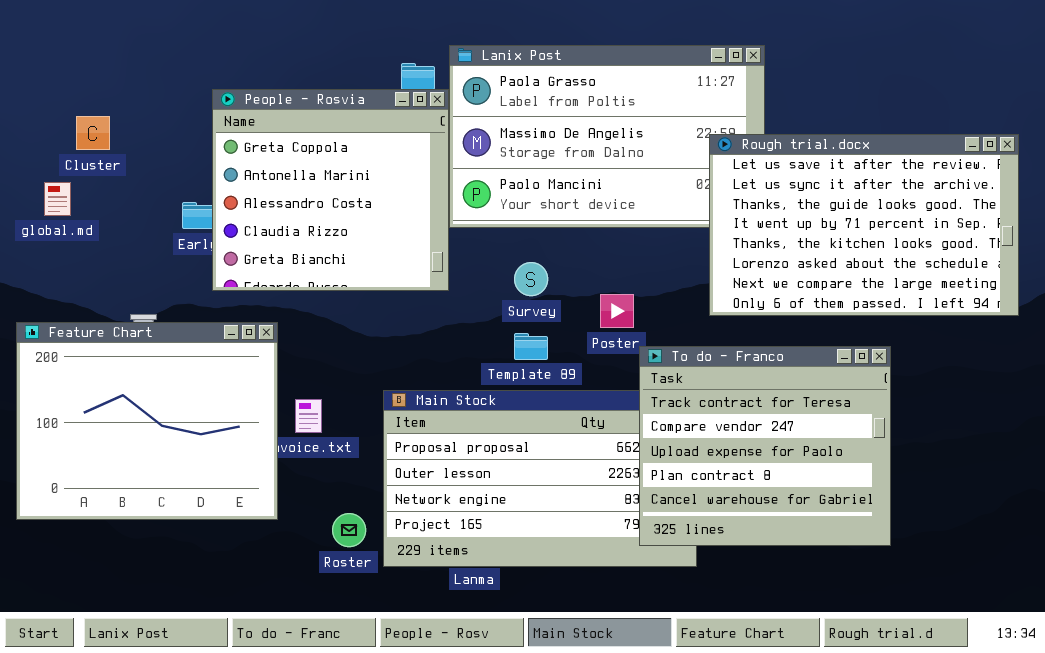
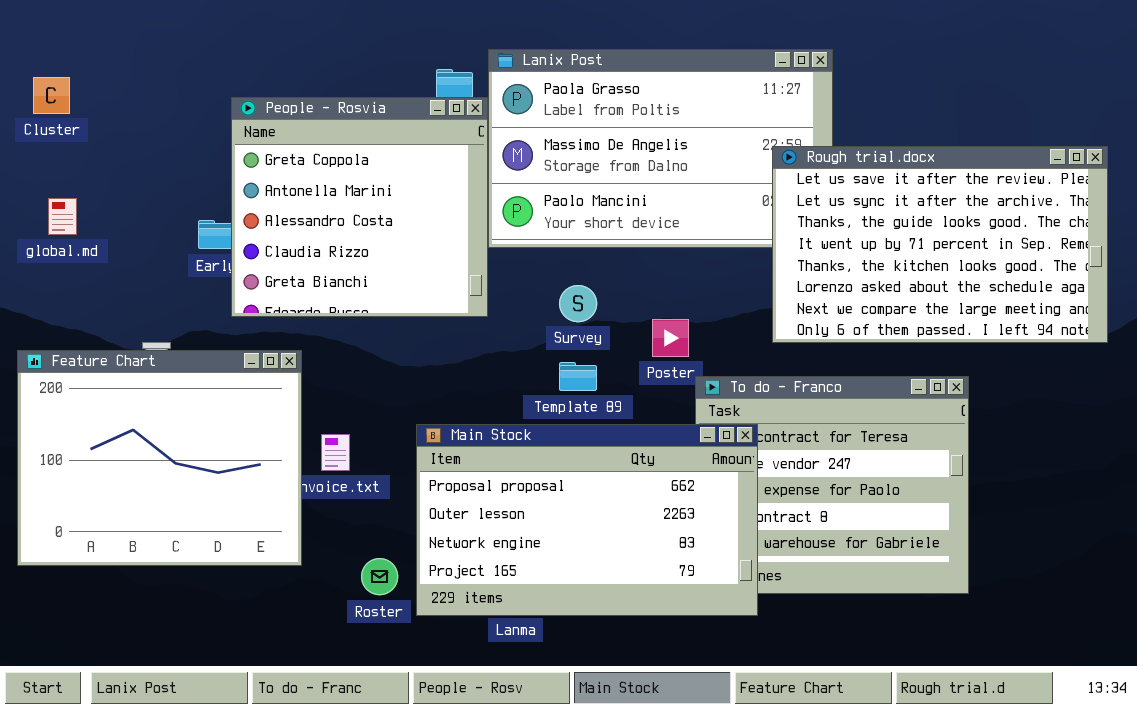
Cluster: [76,116,110,150] -> [33,77,70,114], moved
Main Stock: [383,390,697,567] -> [416,424,758,616], raised

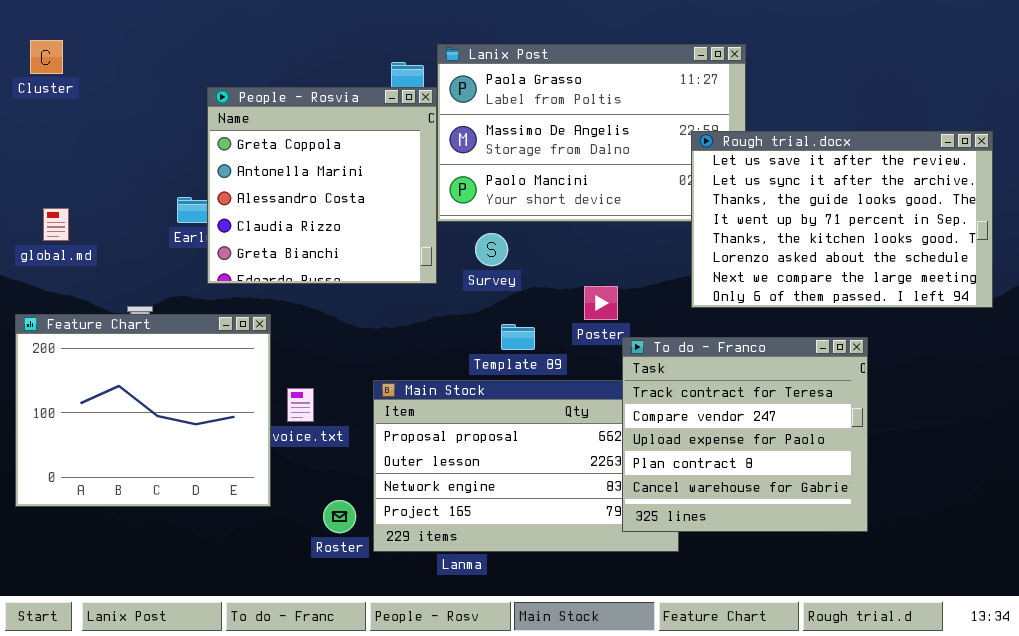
Cluster: [33,77,70,114] -> [30,40,63,74], moved
global.md: [48,198,77,235] -> [43,208,69,241], moved
Survey: [559,285,597,322] -> [475,233,508,266], moved
To do - Franco: [695,376,969,594] -> [622,337,868,532], raised

